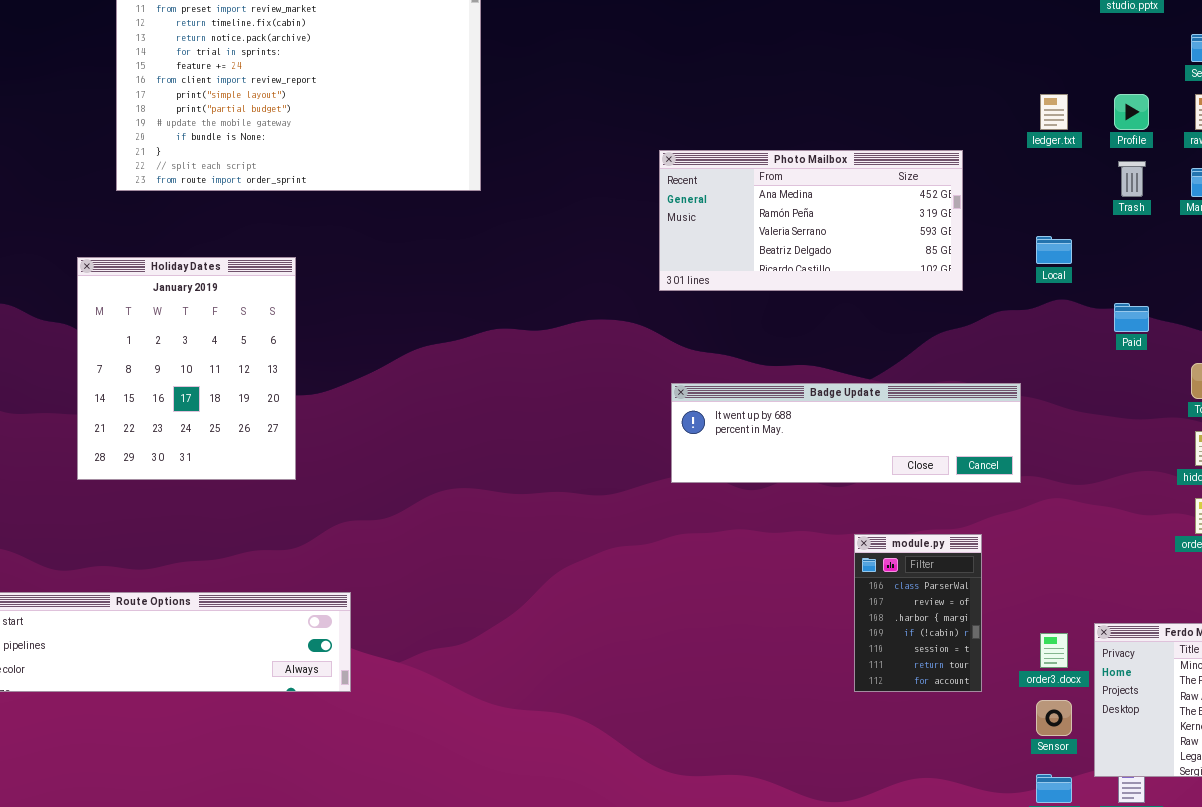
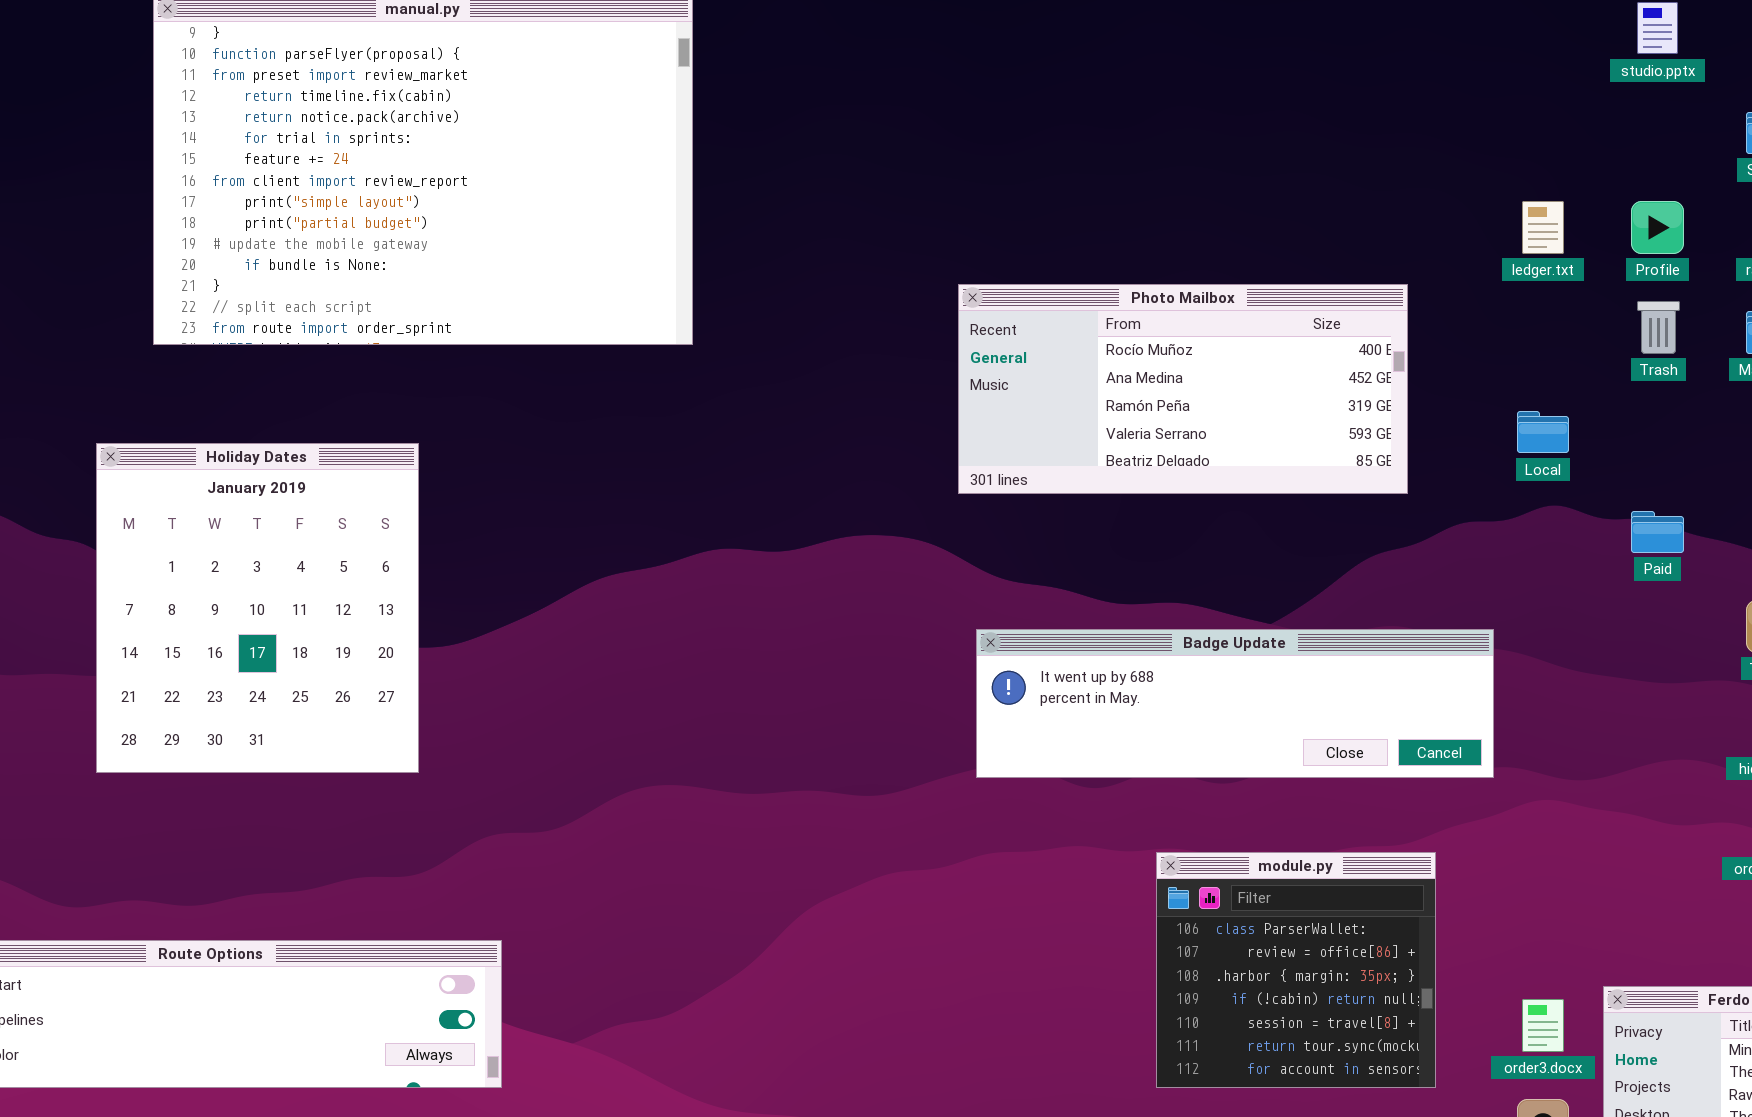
Photo Mailbox: [659,150,963,291] -> [958,284,1408,494], scrolled up 1 row
module.py: [854,534,982,692] -> [1156,852,1436,1088], resized

